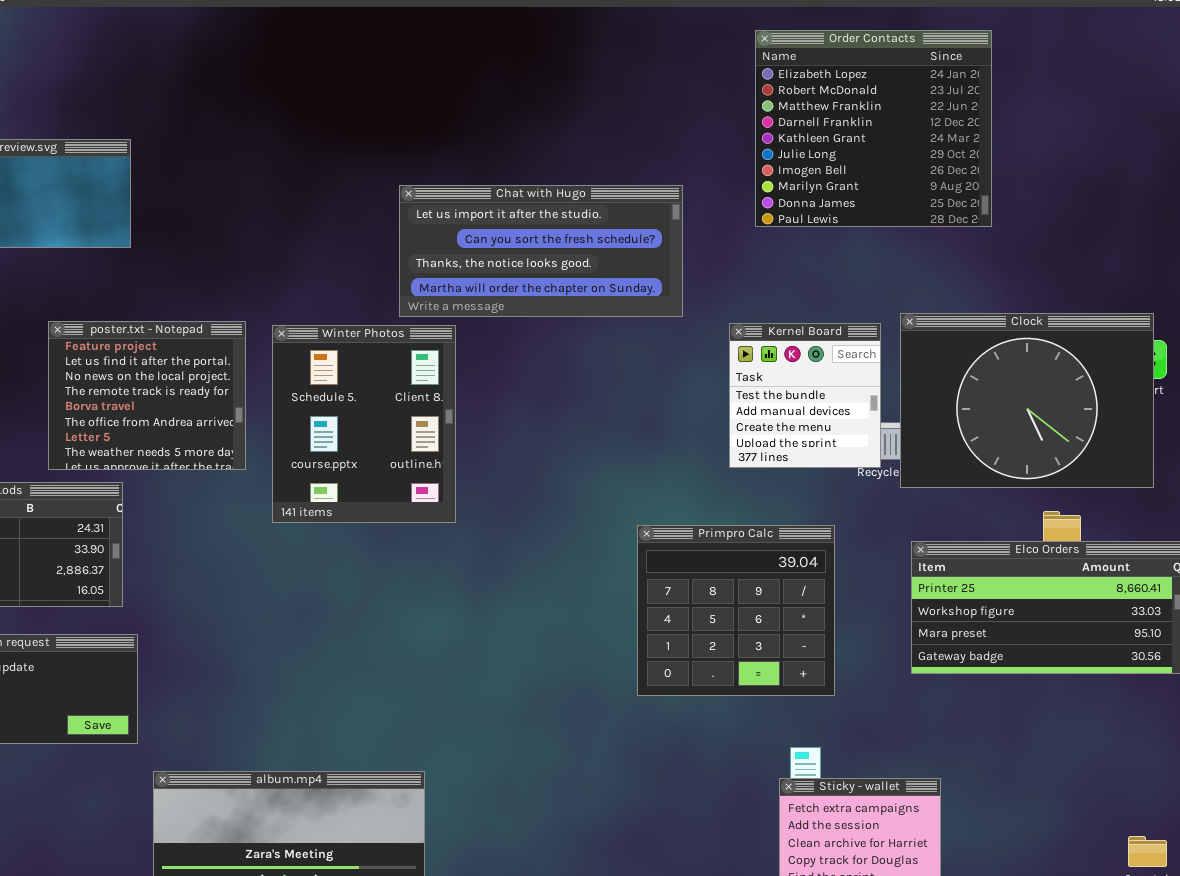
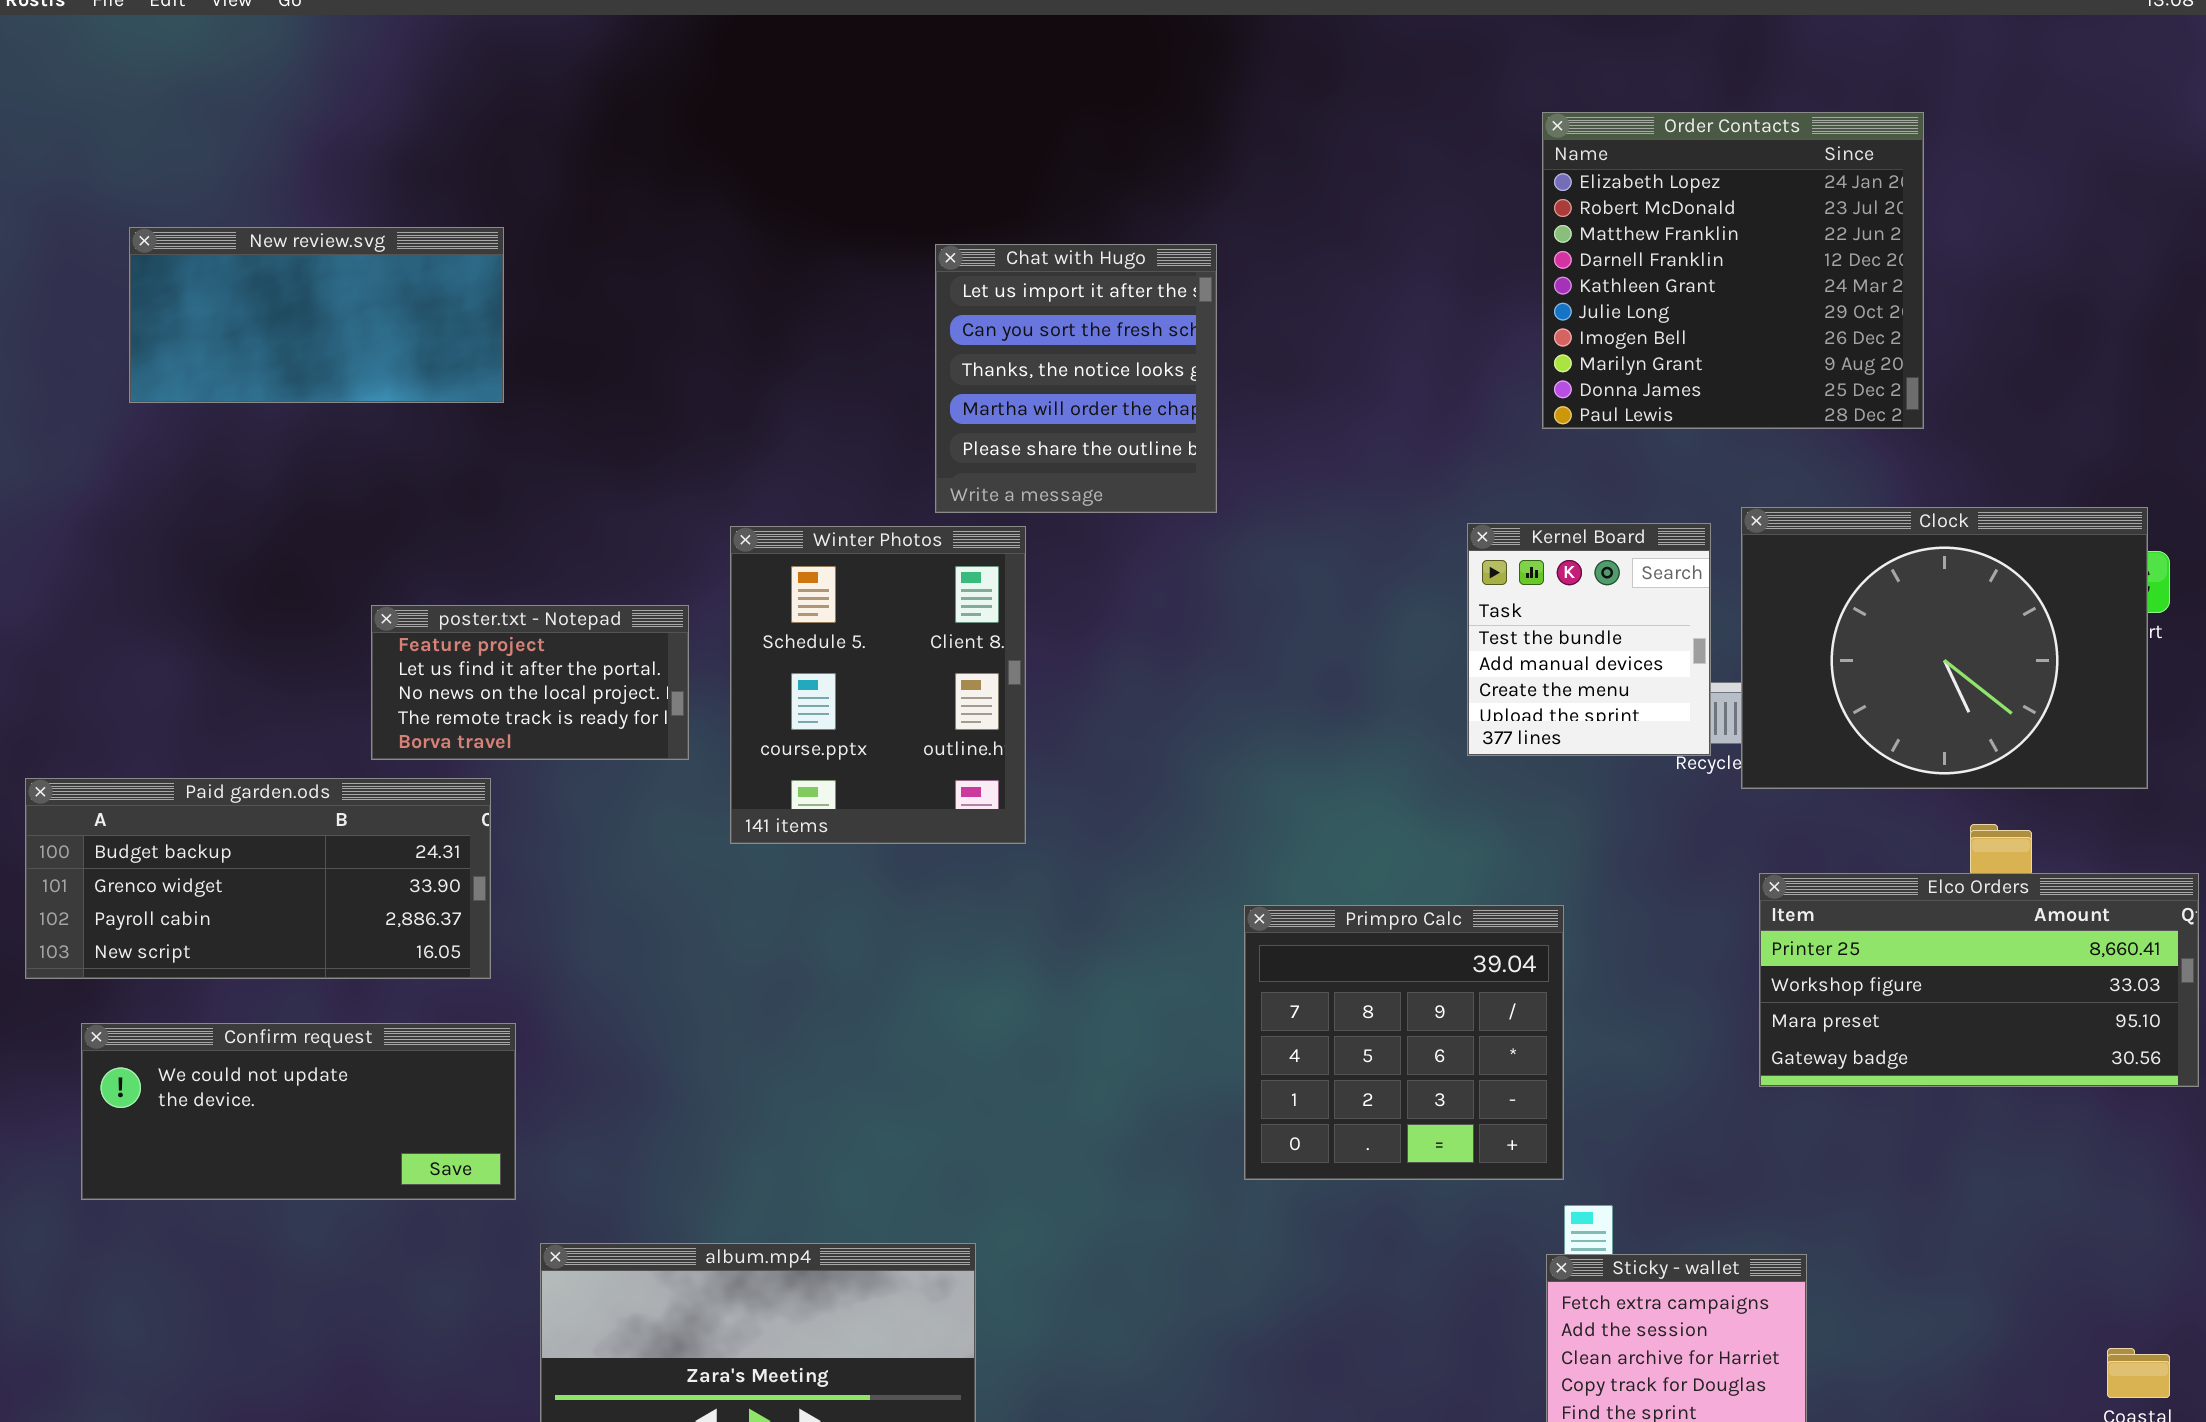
Order Contacts: [755,30,992,227] -> [1542,112,1924,429], moved
Chat with Hugo: [399,185,683,317] -> [935,244,1217,513], resized
poster.txt - Notepad: [48,321,246,470] -> [371,605,689,760], resized
Primpro Calc: [637,525,835,696] -> [1244,905,1564,1180], moved

